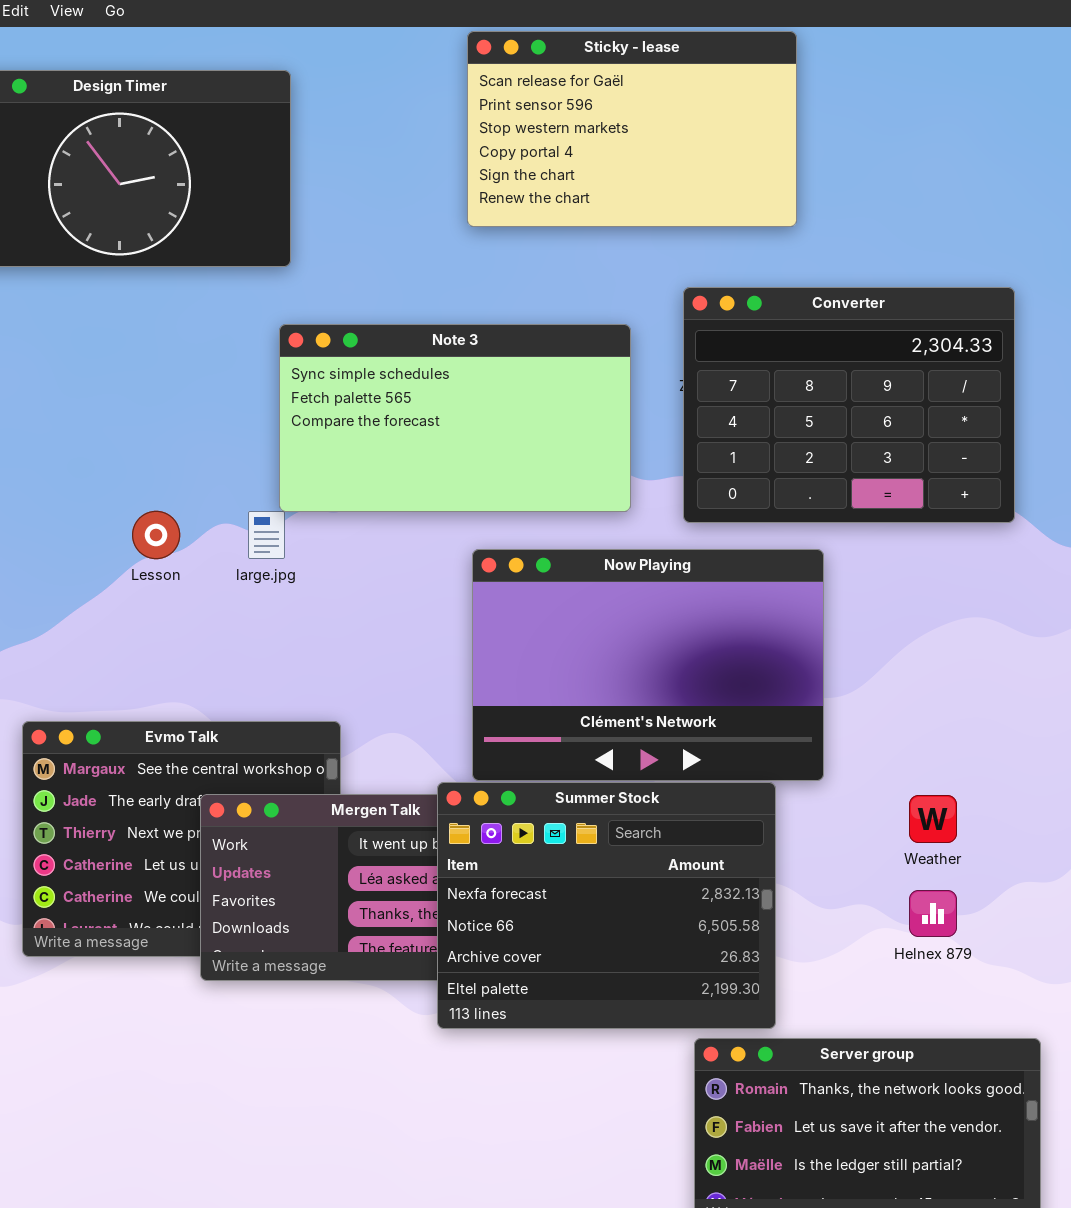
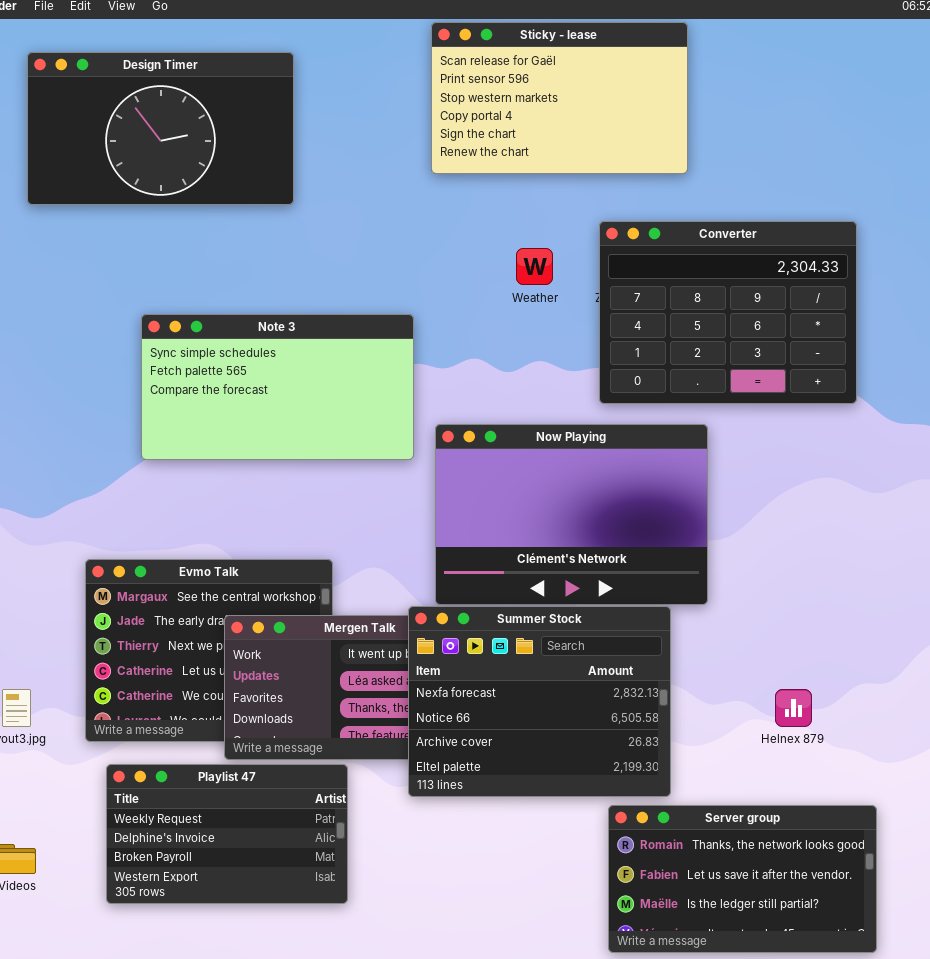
Note 3: [279,324,631,512] -> [141,314,414,460], moved
Weather: [909,795,957,843] -> [516,248,553,285], moved
Playlist 47: none -> [106,764,348,904], opened

